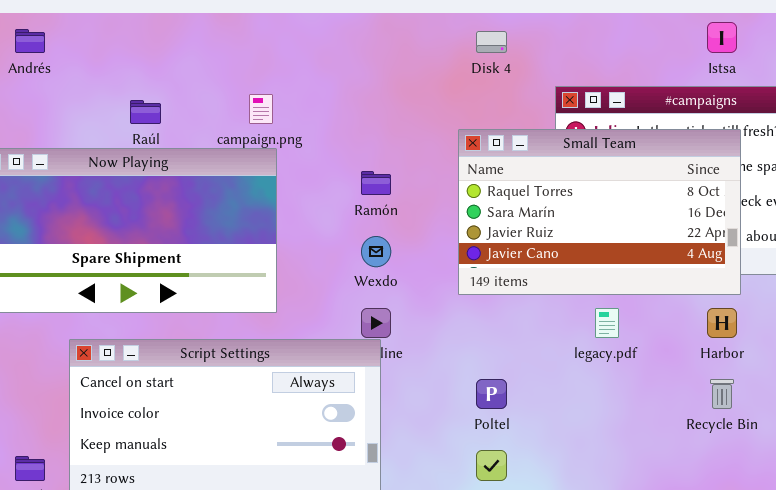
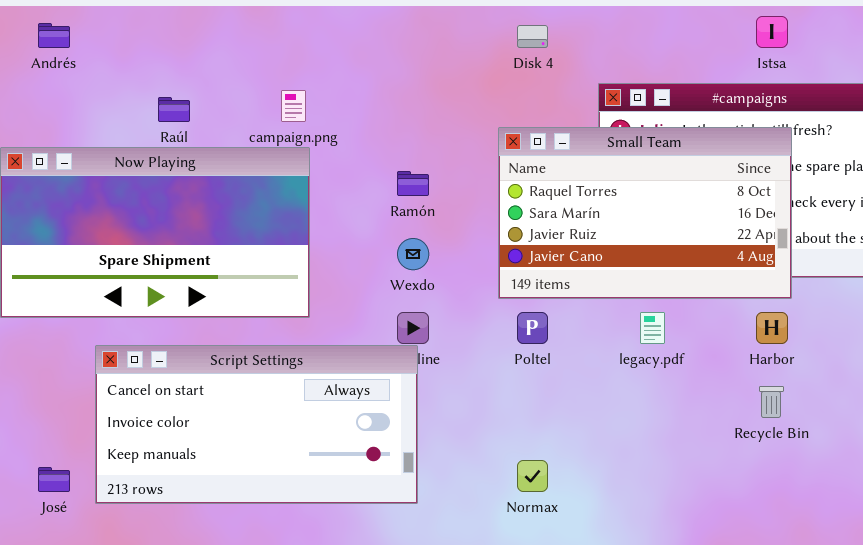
Poltel: [476,379,507,409] -> [517,312,548,344], moved

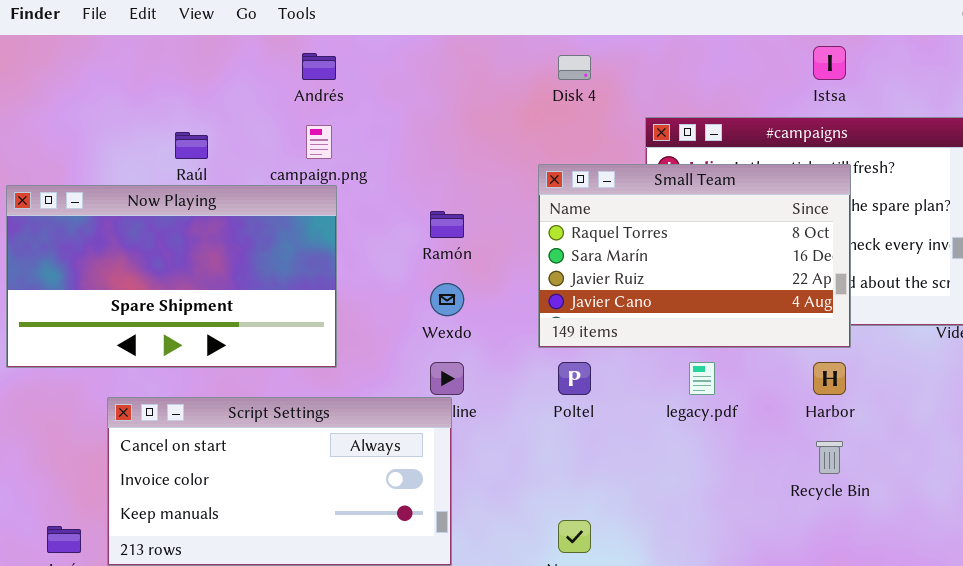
Andrés: [38,23,70,48] -> [302,53,336,80], moved

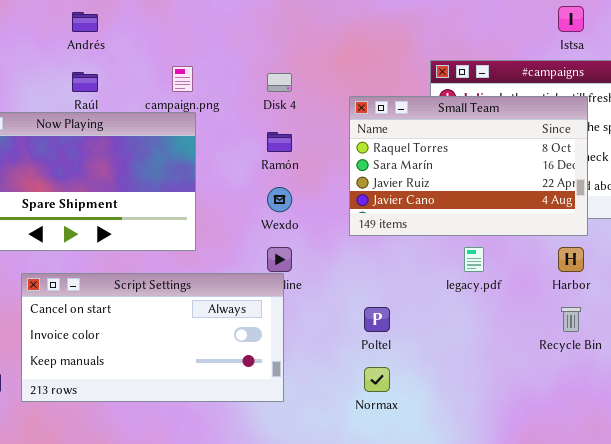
Andrés: [302,53,336,80] -> [72,12,98,32], moved
Disk 4: [558,55,591,80] -> [267,73,292,92], moved
Poltel: [558,362,591,395] -> [364,307,390,332], moved

